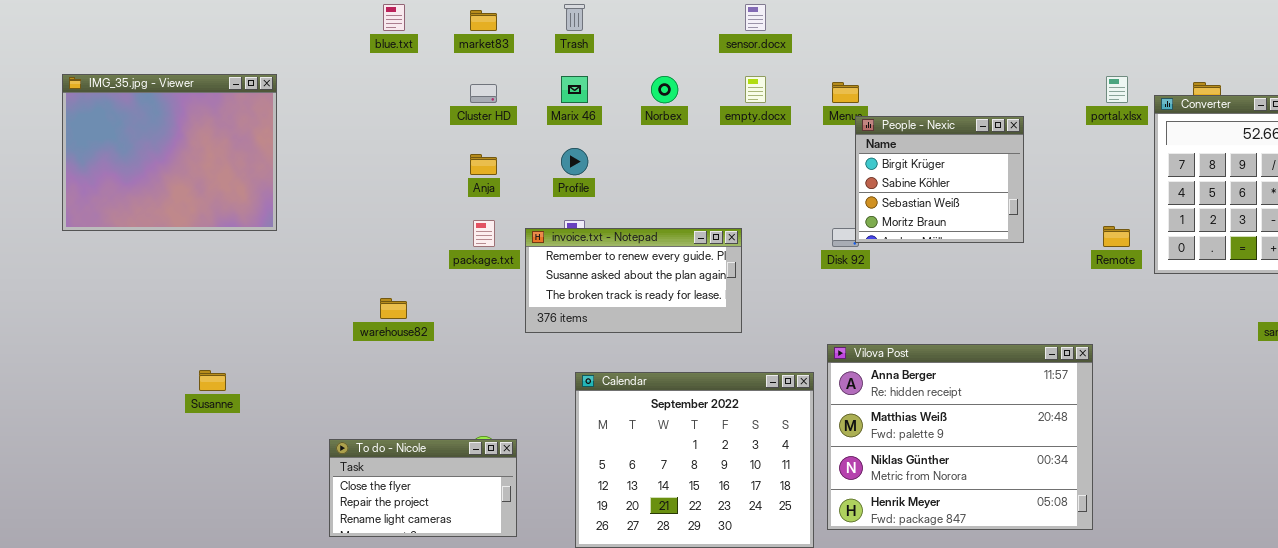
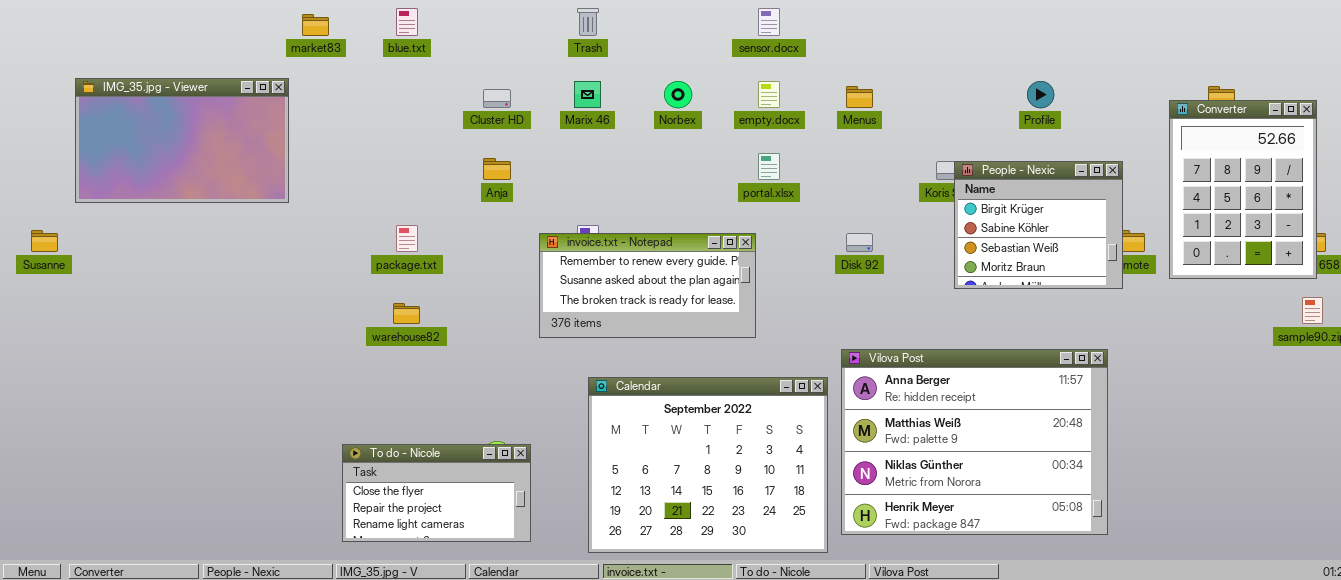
market83: [470,10,497,31] -> [302,14,329,36], moved
IMG_35.jpg - Viewer: [62,74,277,231] -> [75,78,289,203], resized
portal.xlsx: [1106,76,1128,103] -> [758,153,780,180], moved
People - Nexic: [855,116,1024,243] -> [954,161,1123,289], moved
Profile: [561,148,588,175] -> [1027,81,1054,108], moved
package.txt: [473,220,495,247] -> [396,225,418,252], moved
Susanne: [199,370,226,391] -> [31,230,58,252], moved

